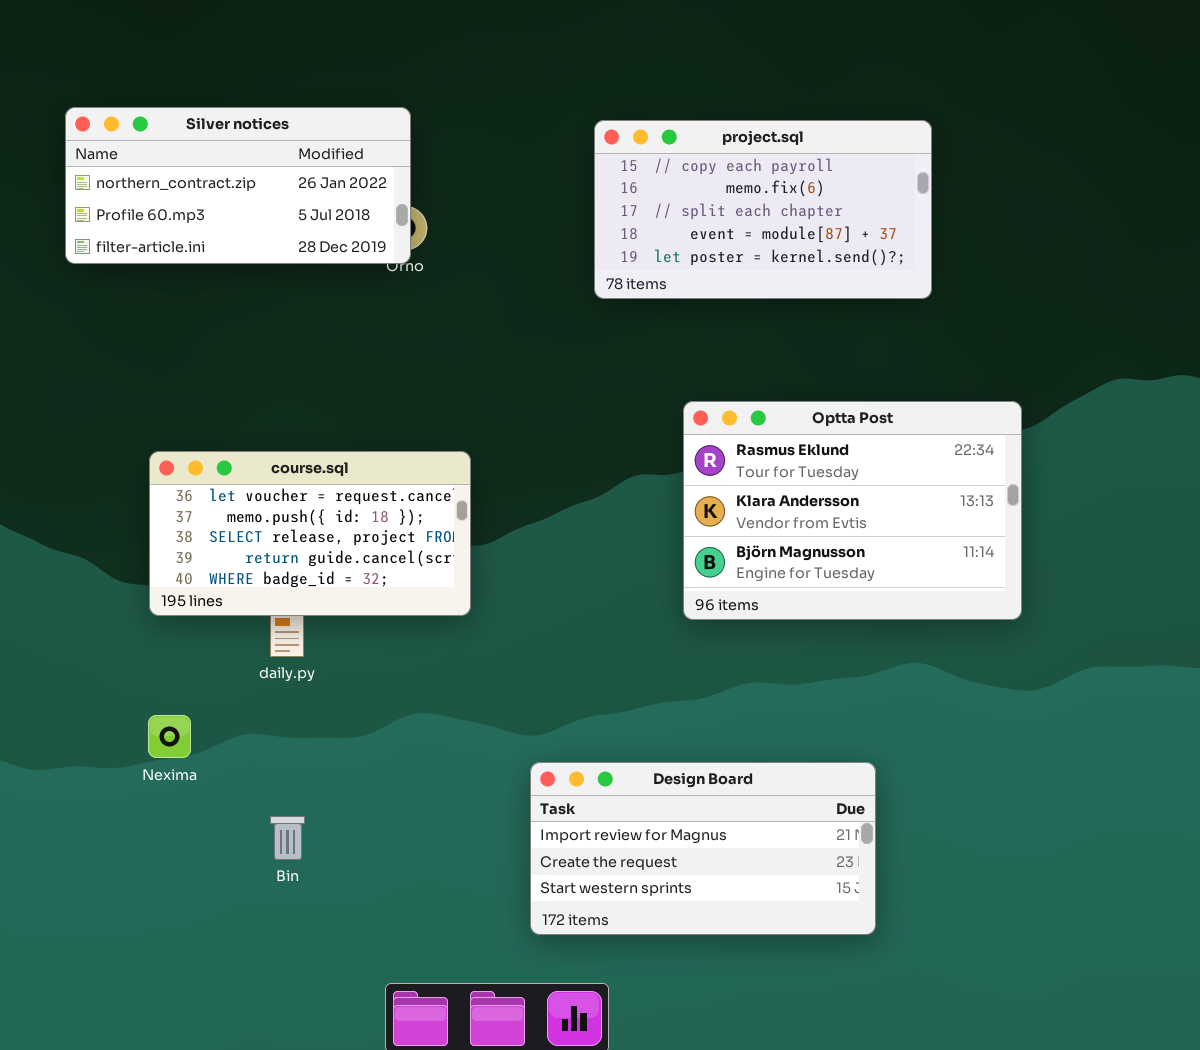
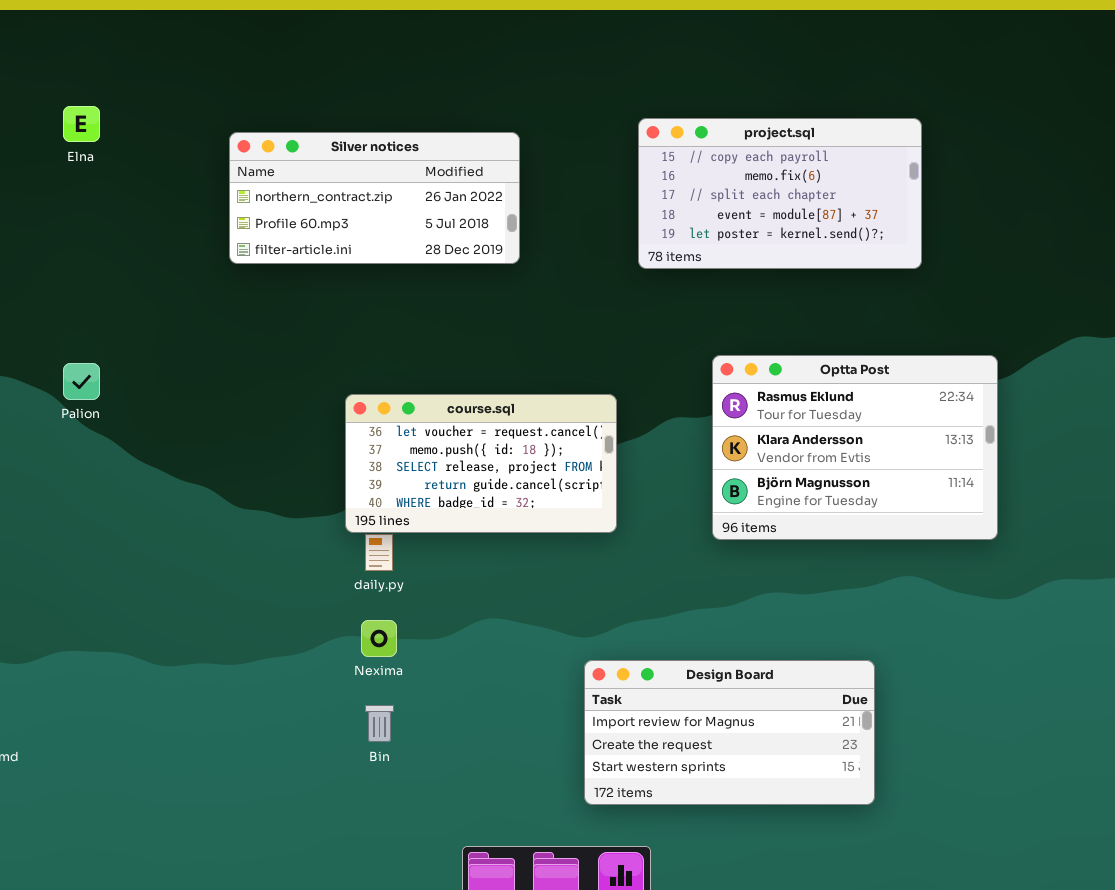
Silver notices: [65,107,411,264] -> [229,132,520,264], moved
course.sql: [149,451,471,616] -> [345,394,617,533], moved
Nexima: [148,715,191,758] -> [361,620,397,657], moved

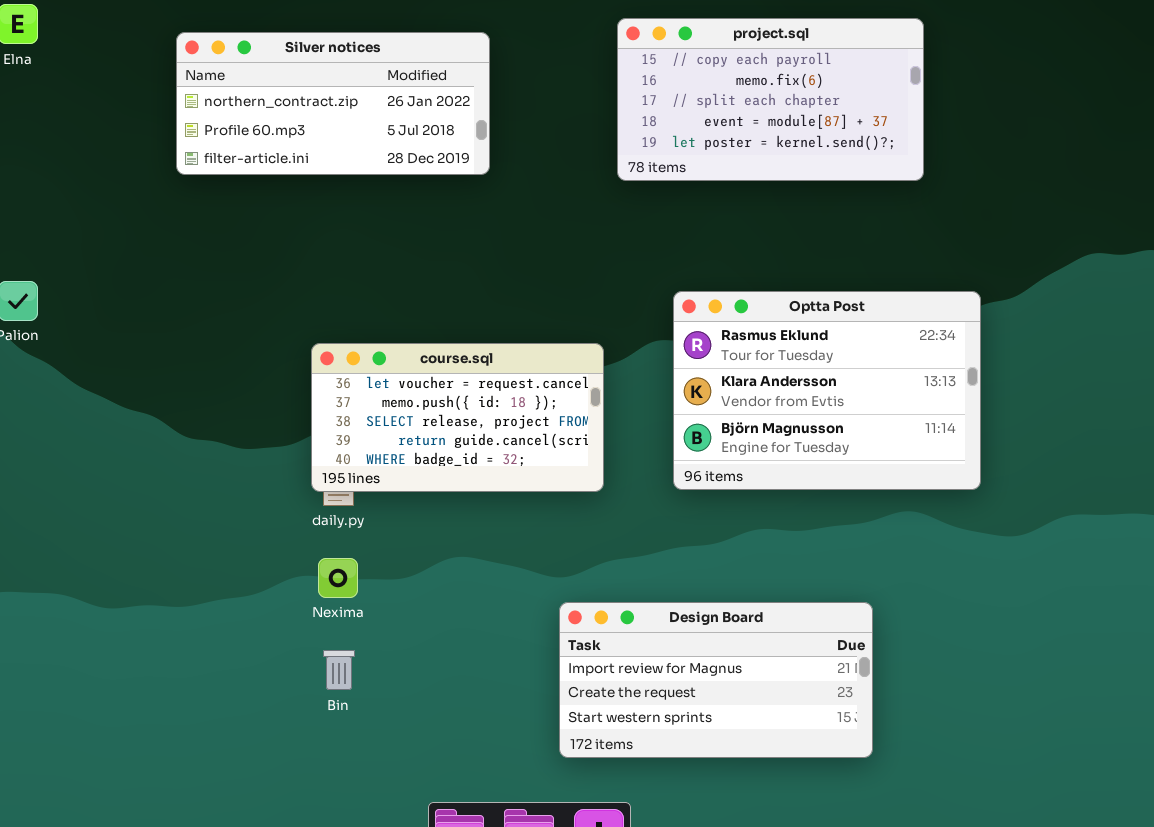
Optta Post: [712,355,998,540] -> [673,291,981,490], moved
course.sql: [345,394,617,533] -> [311,343,604,492], moved

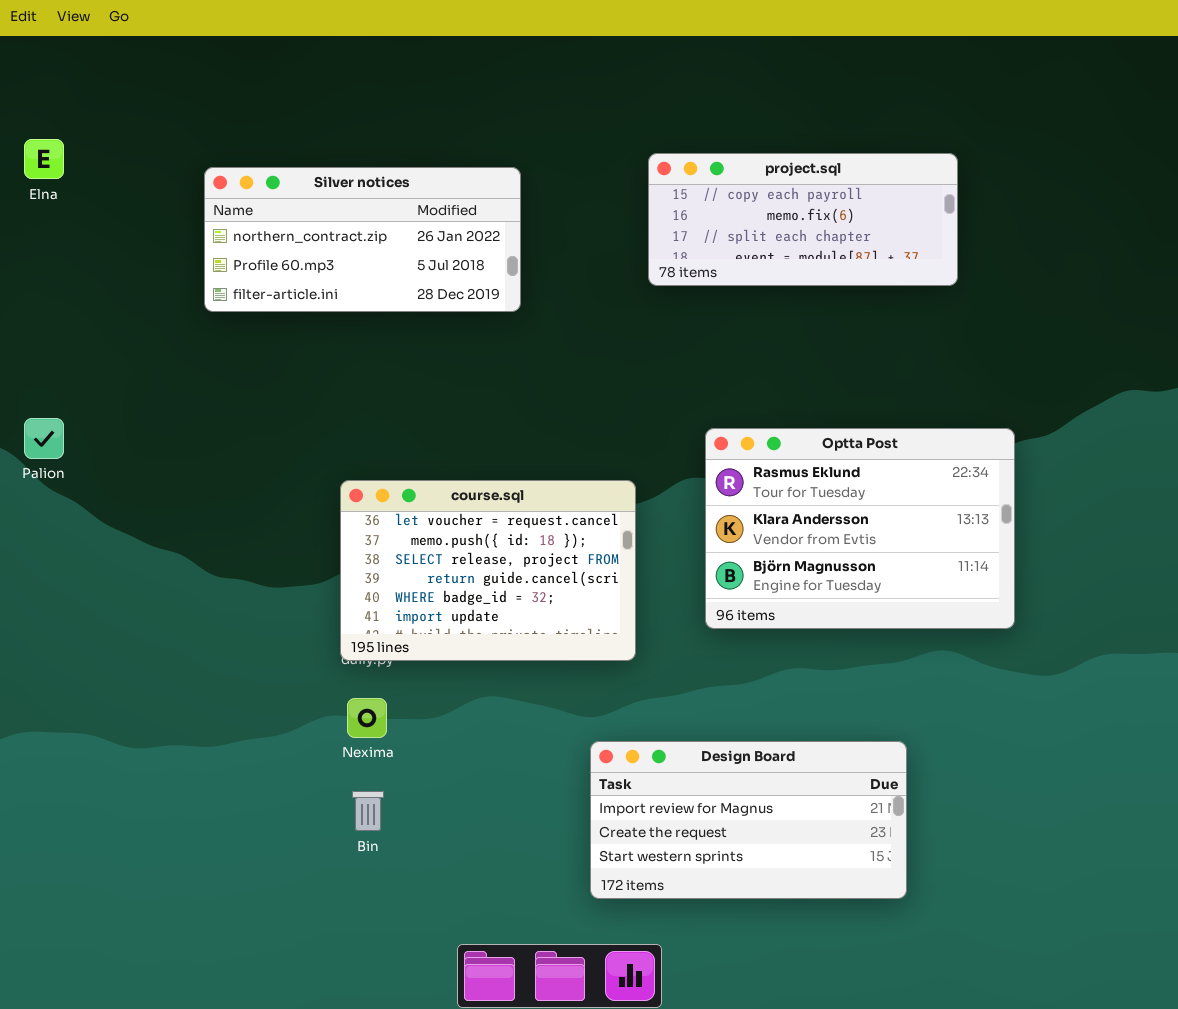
project.sql: [617,18,924,181] -> [648,153,958,286], resized
course.sql: [311,343,604,492] -> [340,480,636,661], resized

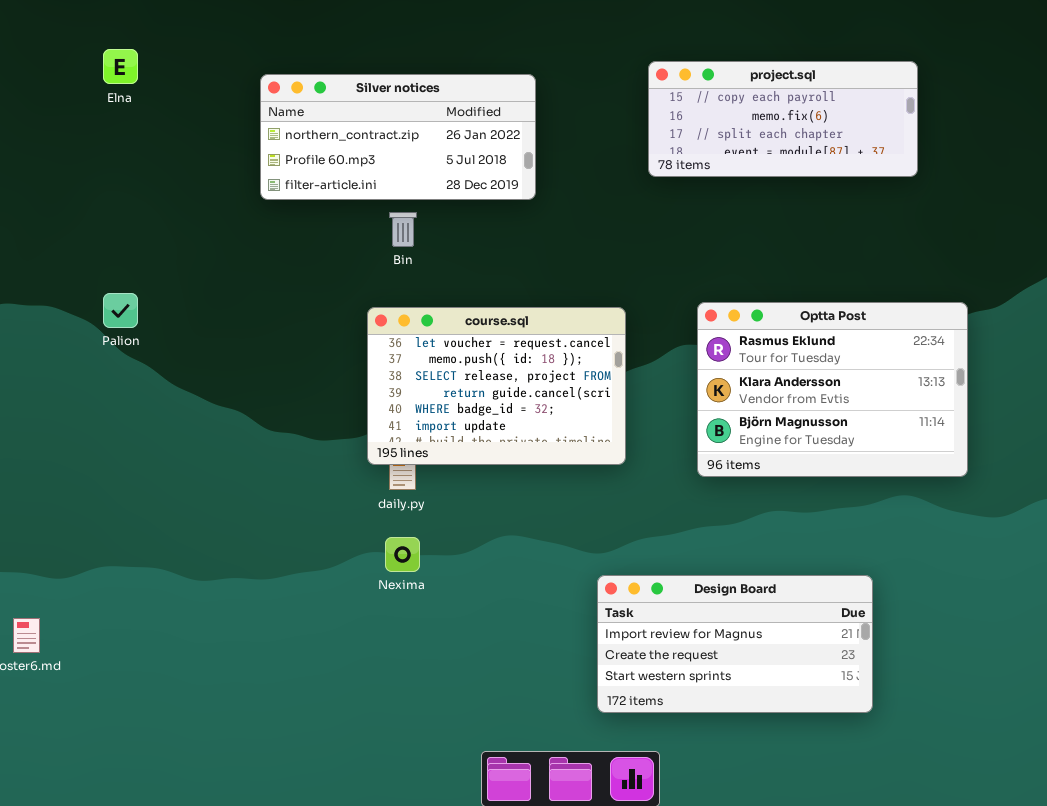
course.sql: [340,480,636,661] -> [367,307,626,465], moved
Bin: [352,791,384,831] -> [389,212,417,247], moved

